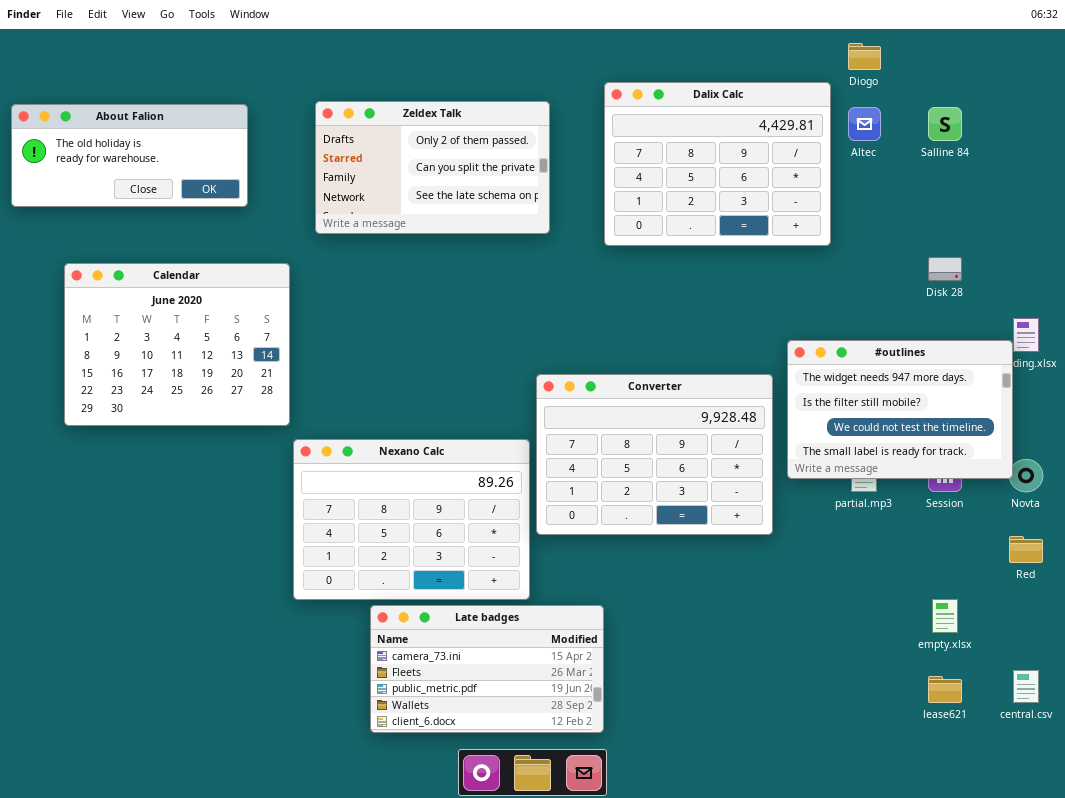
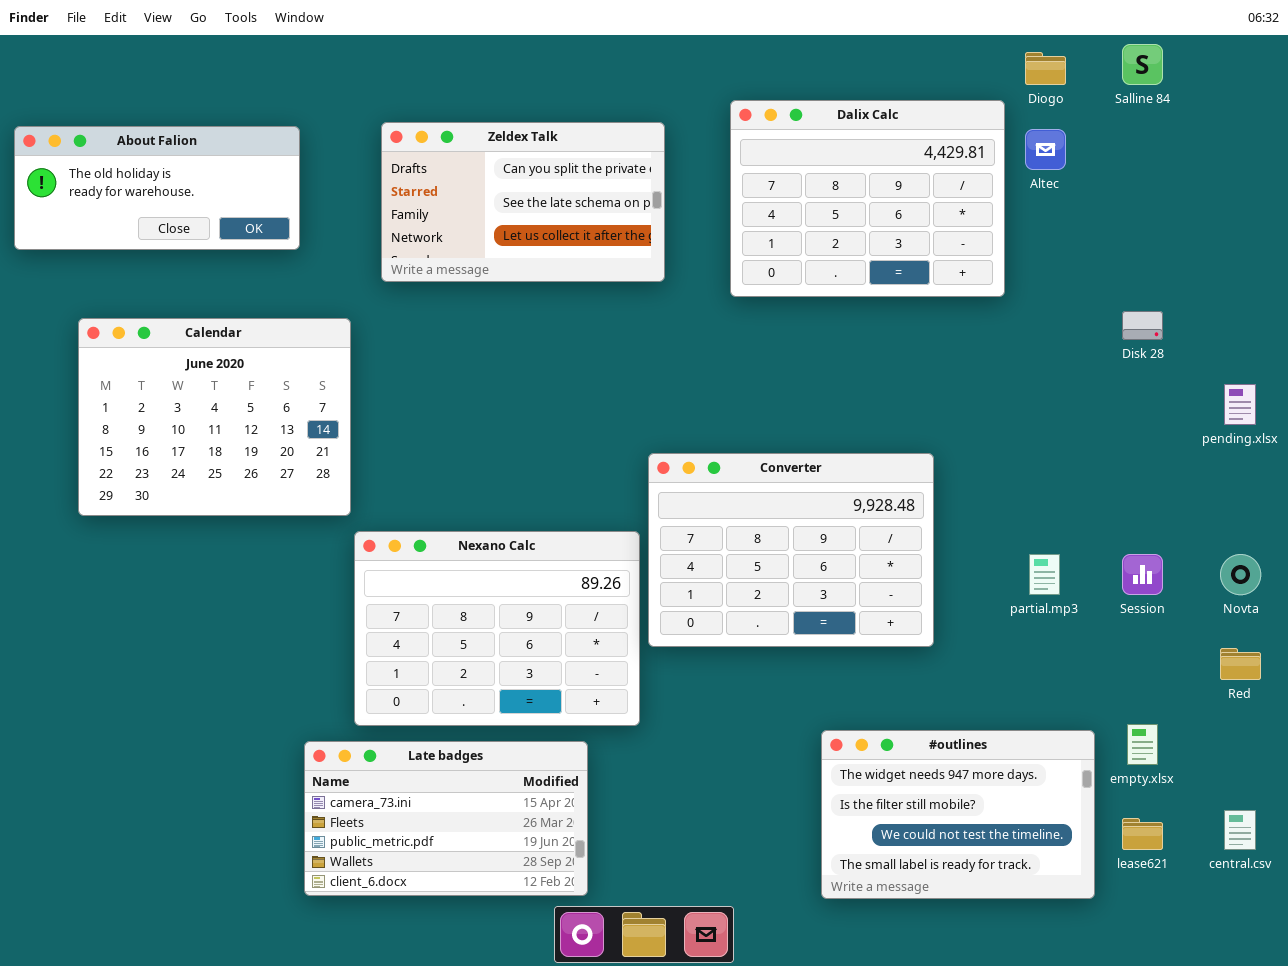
Zeldex Talk: [315,101,550,234] -> [381,122,665,282], scrolled down 1 row
Salline 84: [928,107,962,141] -> [1122,44,1163,85], moved
#outlines: [787,340,1013,479] -> [821,730,1095,899], moved
Late badges: [370,605,604,733] -> [304,741,588,896], moved

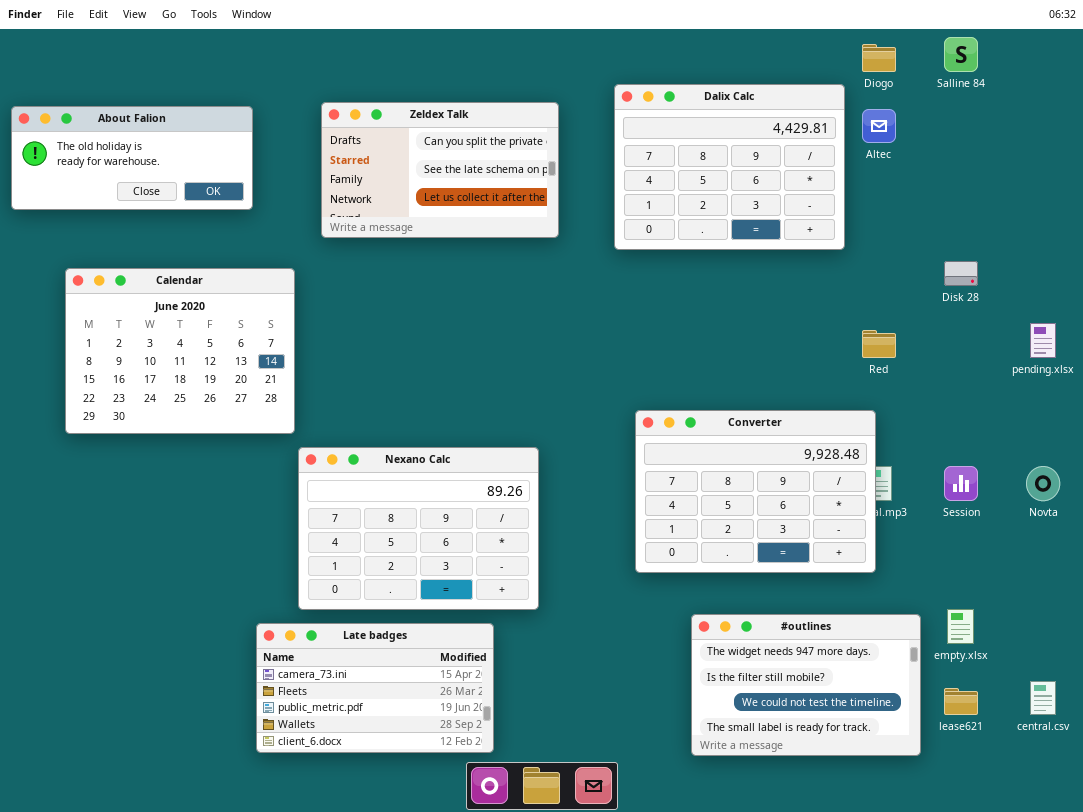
Converter: [648,453,934,647] -> [635,410,876,573], moved
Red: [1220,648,1261,680] -> [862,330,896,358], moved

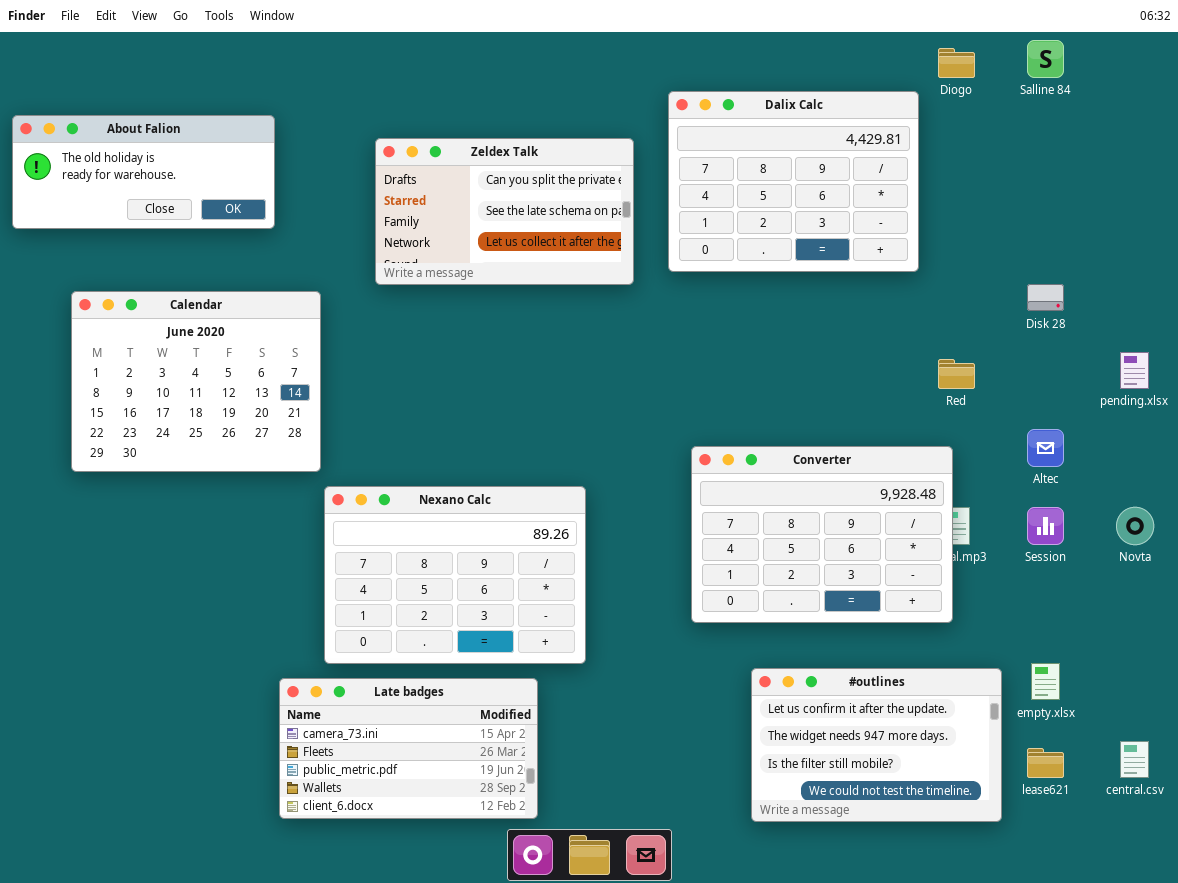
Zeldex Talk: [321,102,559,238] -> [375,138,634,285], moved
Altec: [862,109,896,143] -> [1027,429,1064,467], moved
#outlines: [691,614,921,756] -> [751,668,1002,822], scrolled up 1 row

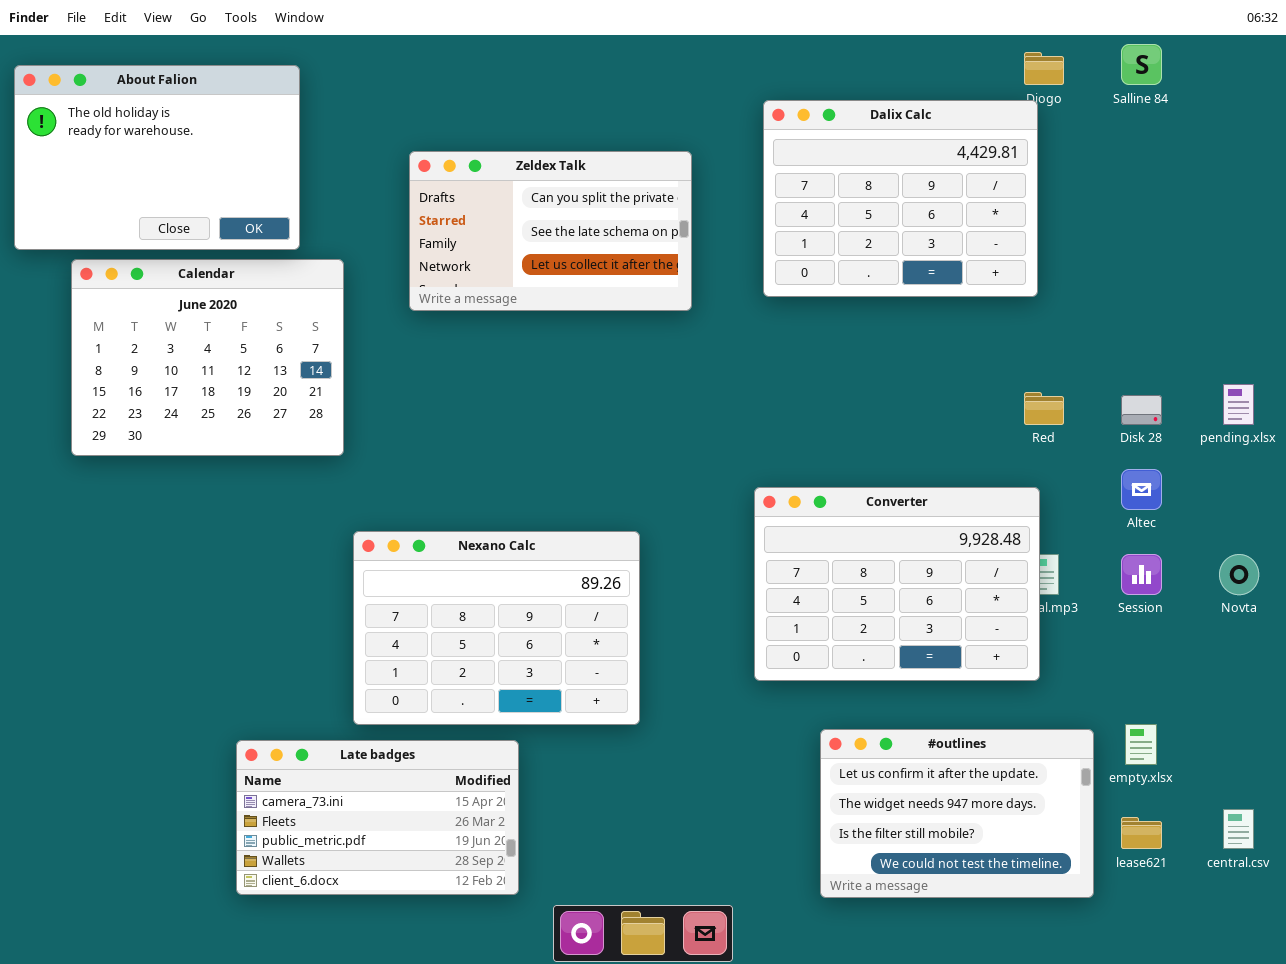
Dalix Calc: [668,91,919,272] -> [763,100,1038,297], moved
About Falion: [12,115,275,229] -> [14,65,300,250], resized
Disk 28: [1027,284,1064,311] -> [1121,395,1162,425], moved
Calendar: [71,291,321,472] -> [71,259,344,456], moved
Late badges: [279,678,538,819] -> [236,740,519,895], moved

